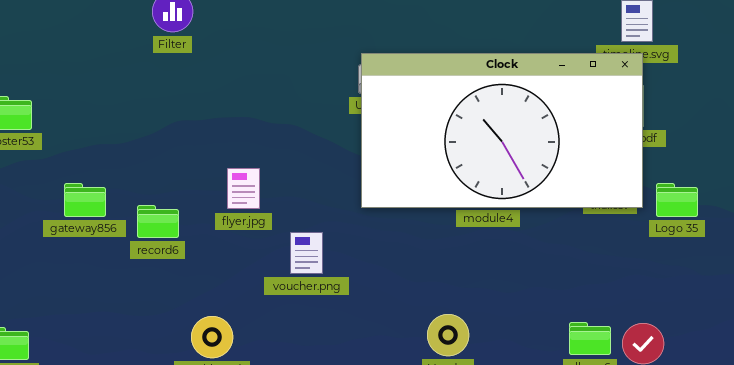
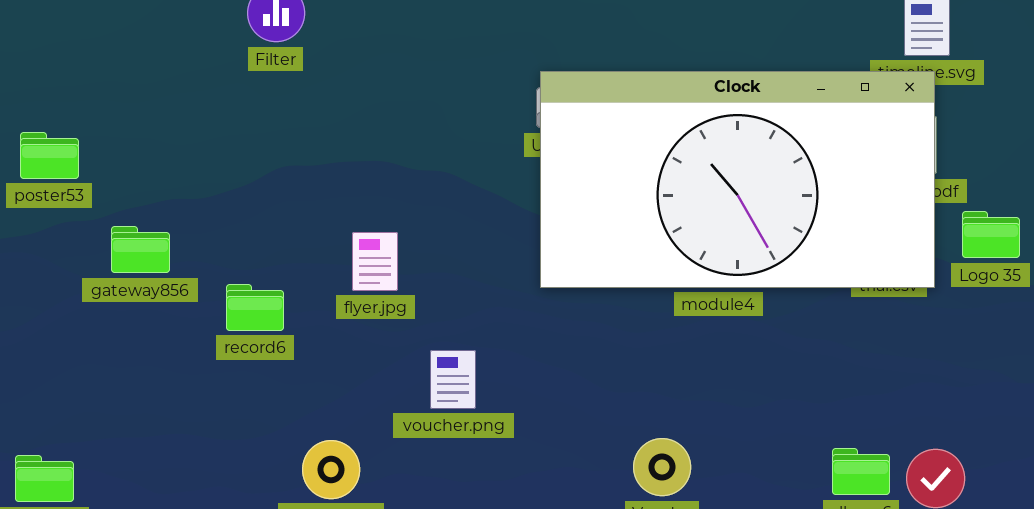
gateway856: [64,183,106,217] -> [111,226,170,273], moved
Logo 35: [656,183,698,217] -> [962,211,1020,258], moved
voucher.png: [290,232,323,274] -> [430,350,476,409], moved

